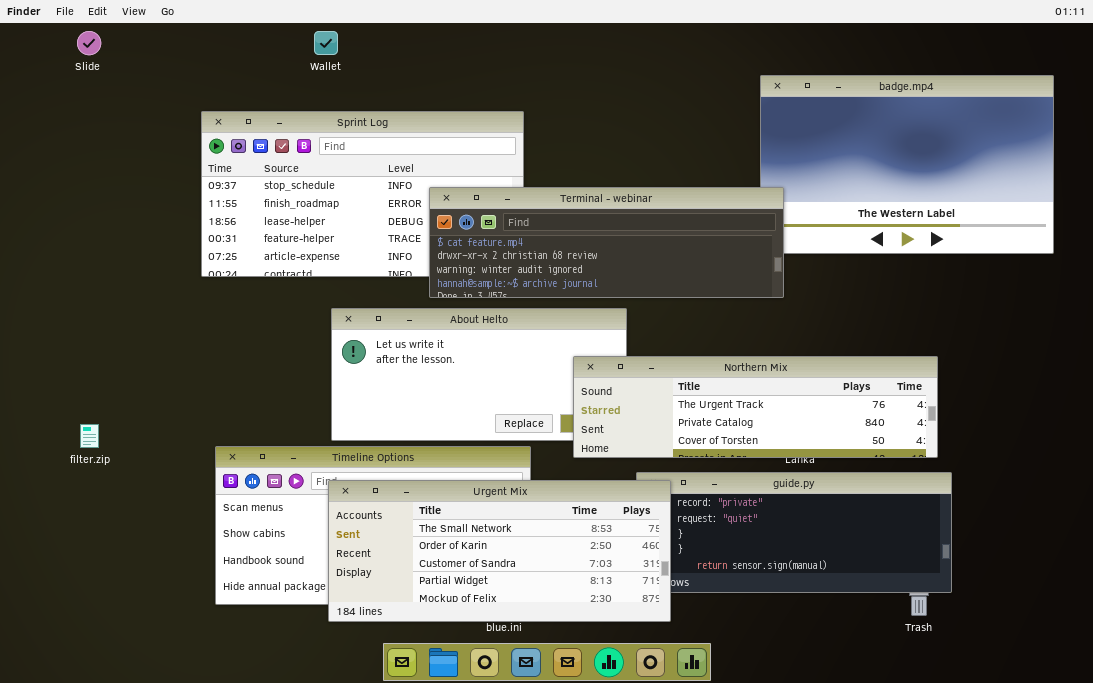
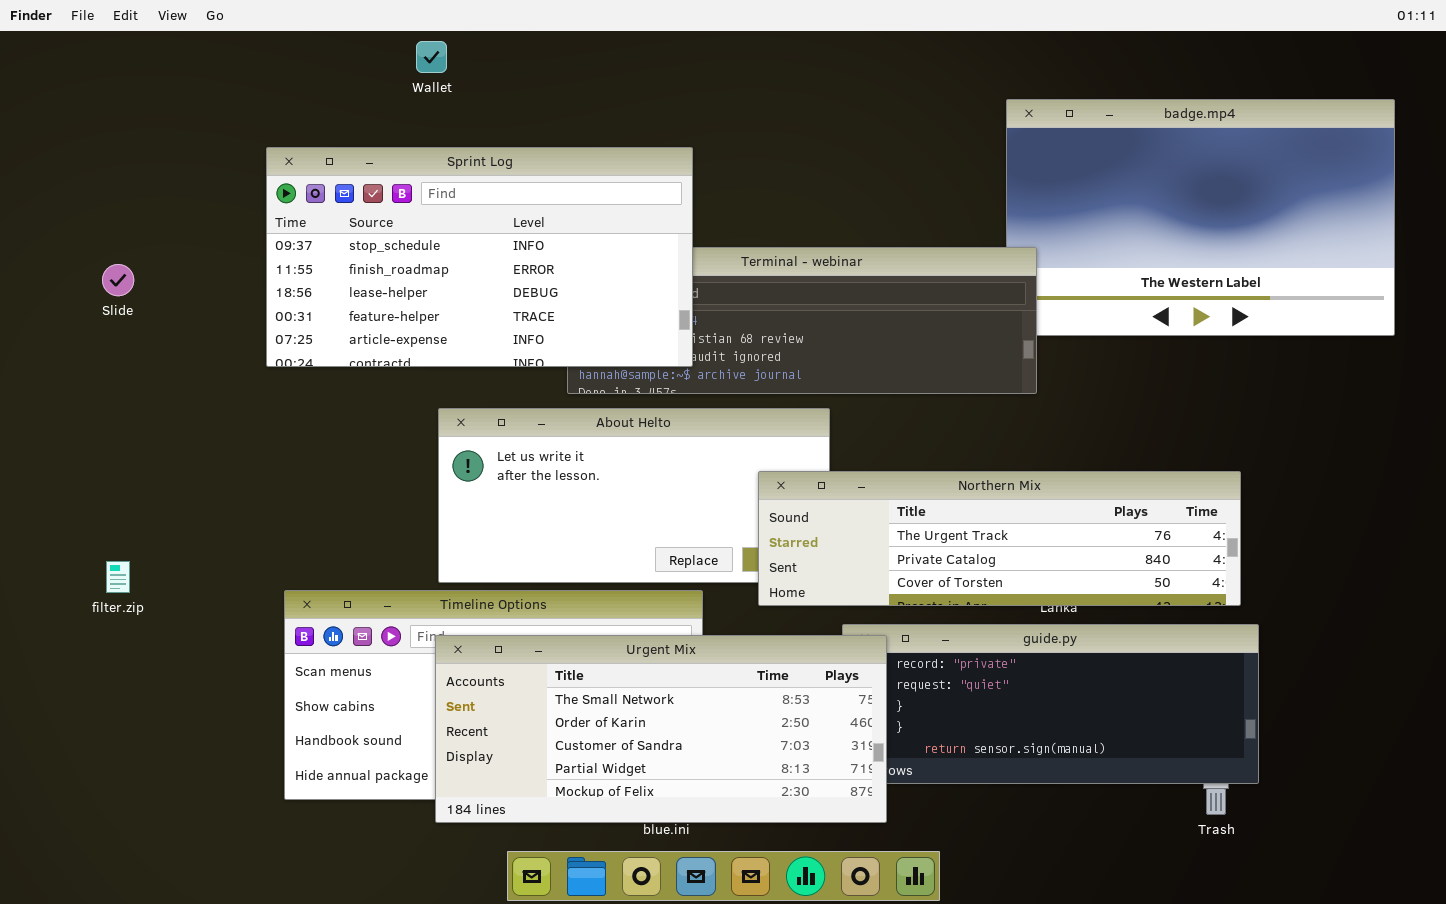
Slide: [77,31,101,55] -> [102,264,134,296], moved
Sprint Log: [201,111,524,277] -> [266,147,693,367], raised

